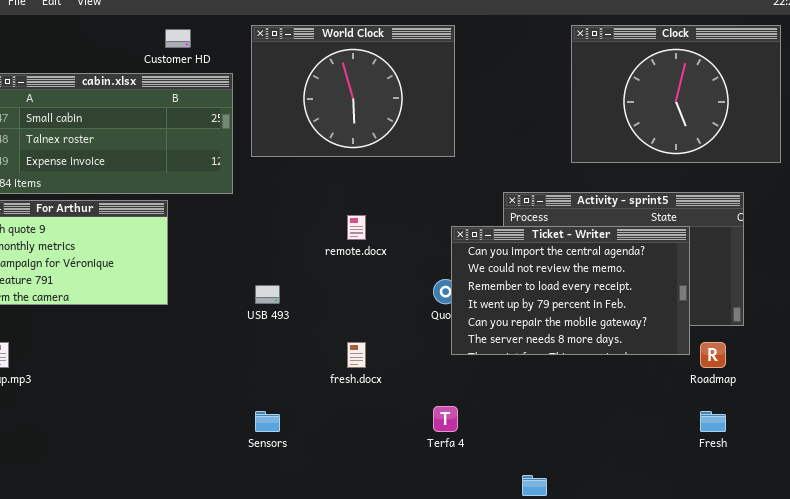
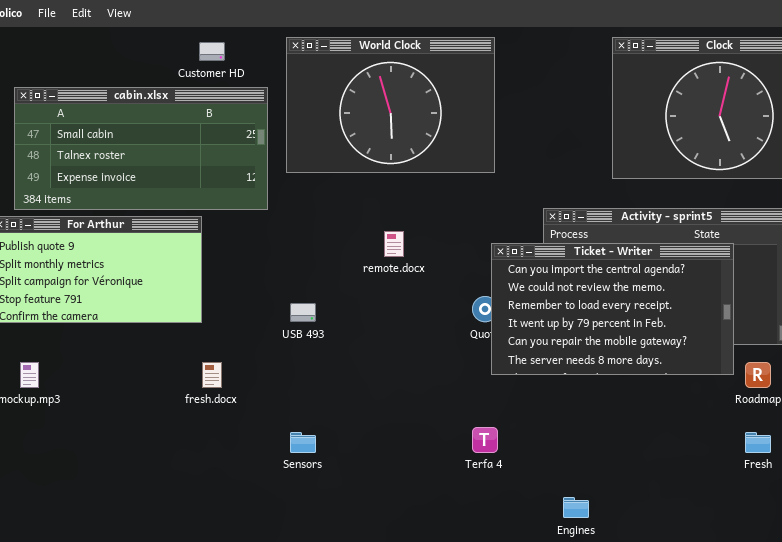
fresh.docx: [347,342,366,368] -> [202,362,222,388], moved

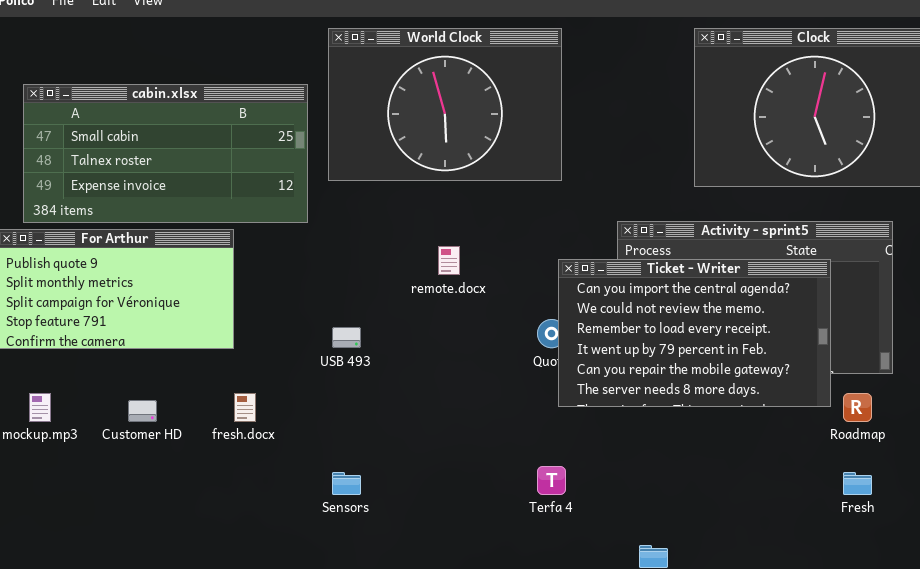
Customer HD: [199,42,225,61] -> [128,400,157,422], moved

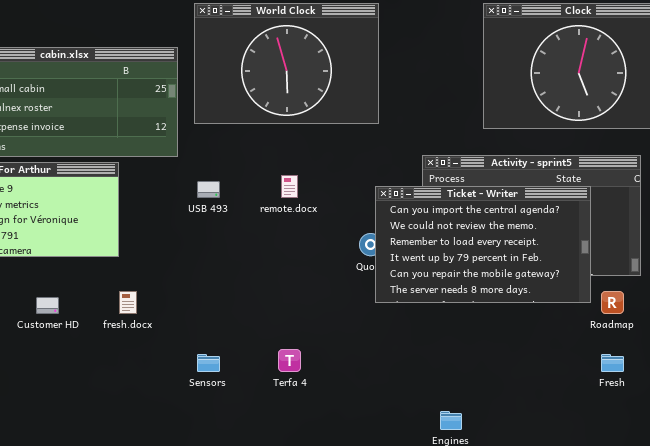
USB 493: [332,327,361,348] -> [197,181,220,198], moved
Terfa 4: [537,466,566,495] -> [278,349,301,372], moved

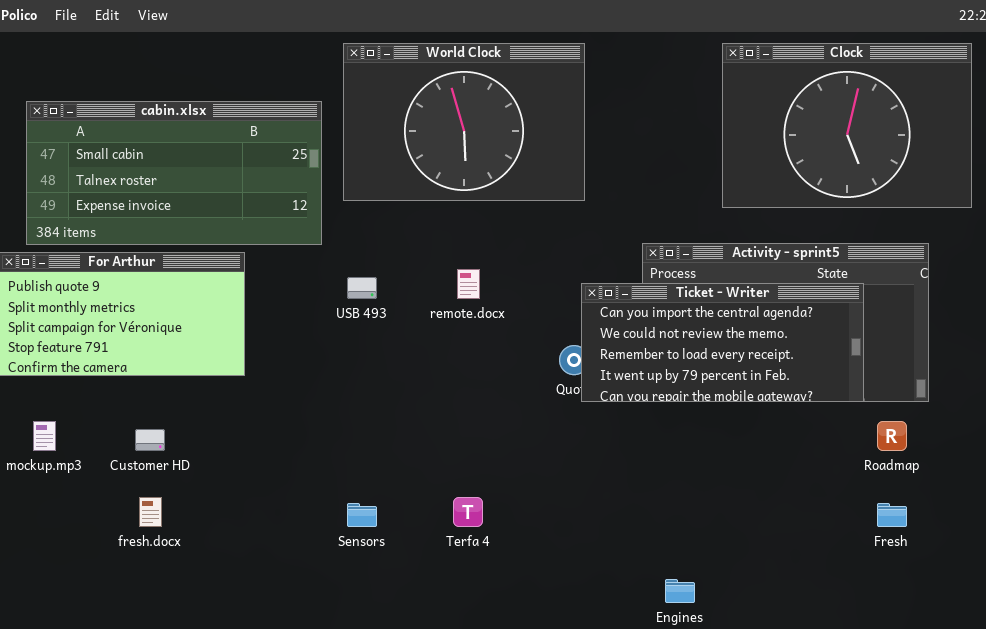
Ticket - Writer: [375,186,591,303] -> [581,283,864,402], resized
fresh.docx: [119,291,137,314] -> [139,497,162,527], moved

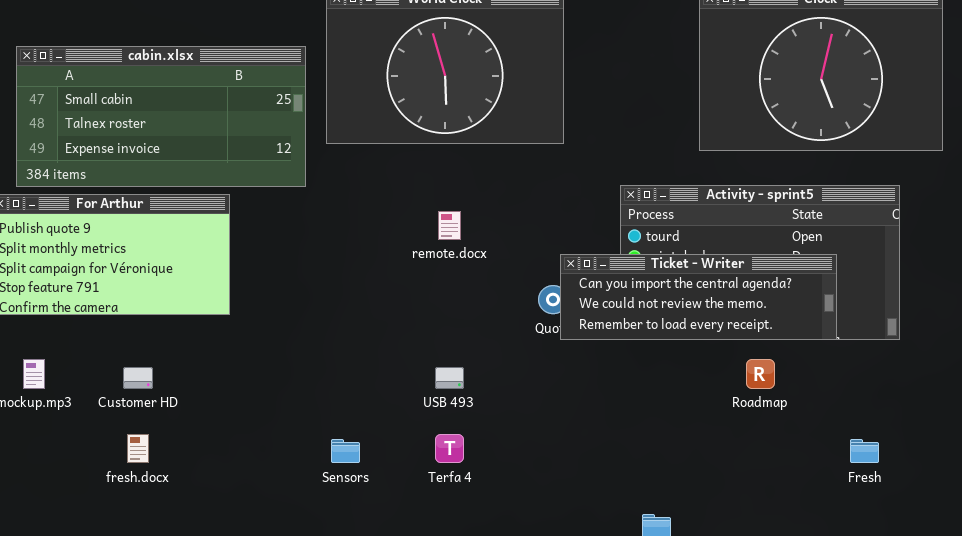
USB 493: [347,277,377,299] -> [435,367,464,389], moved
Ticket - Writer: [581,283,864,402] -> [560,254,837,340], resized
Roadmap: [877,421,907,451] -> [746,359,775,389], moved

